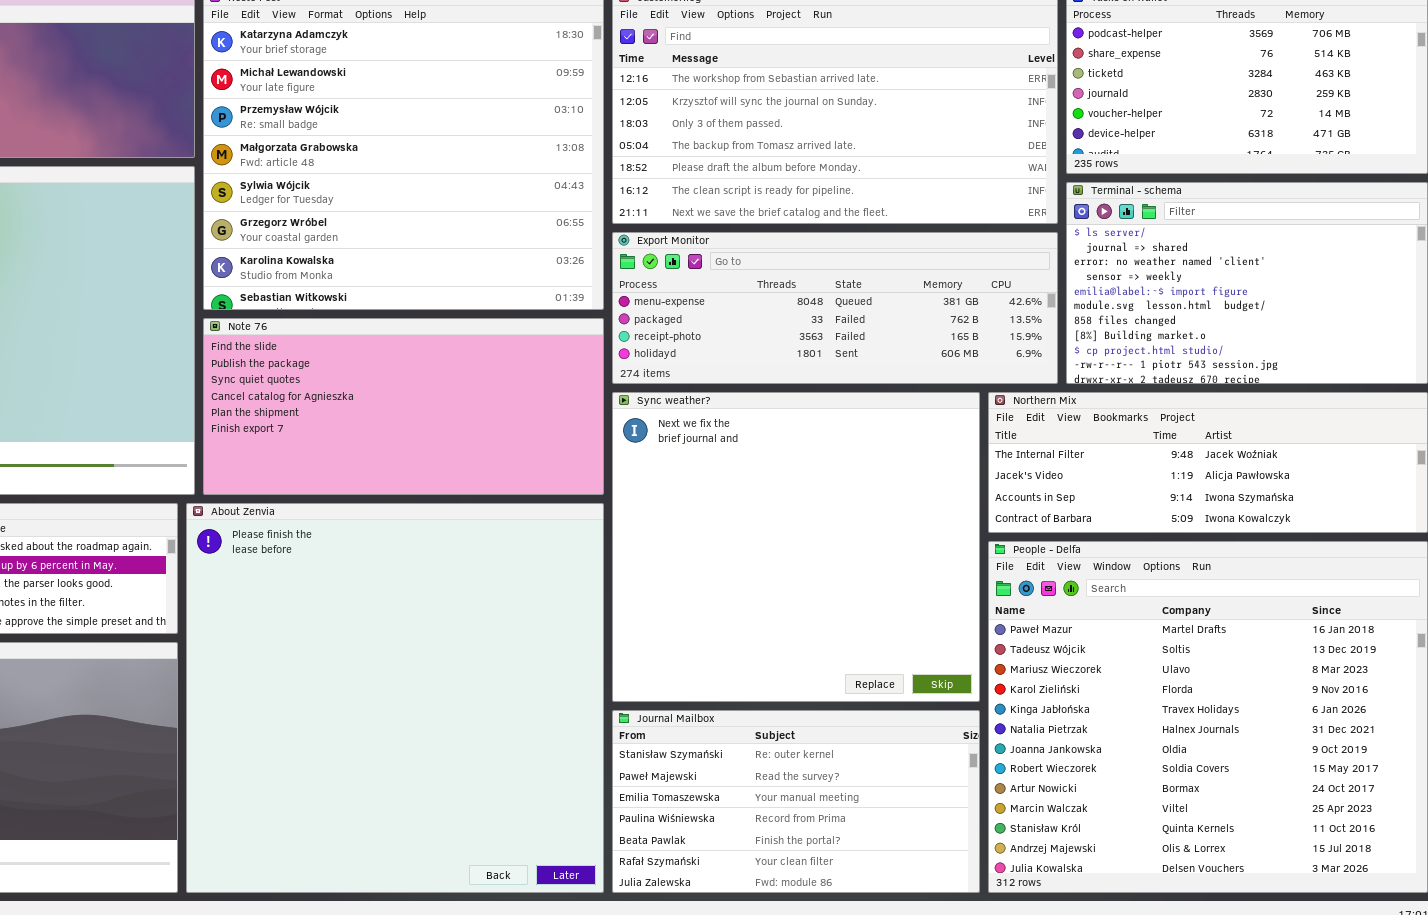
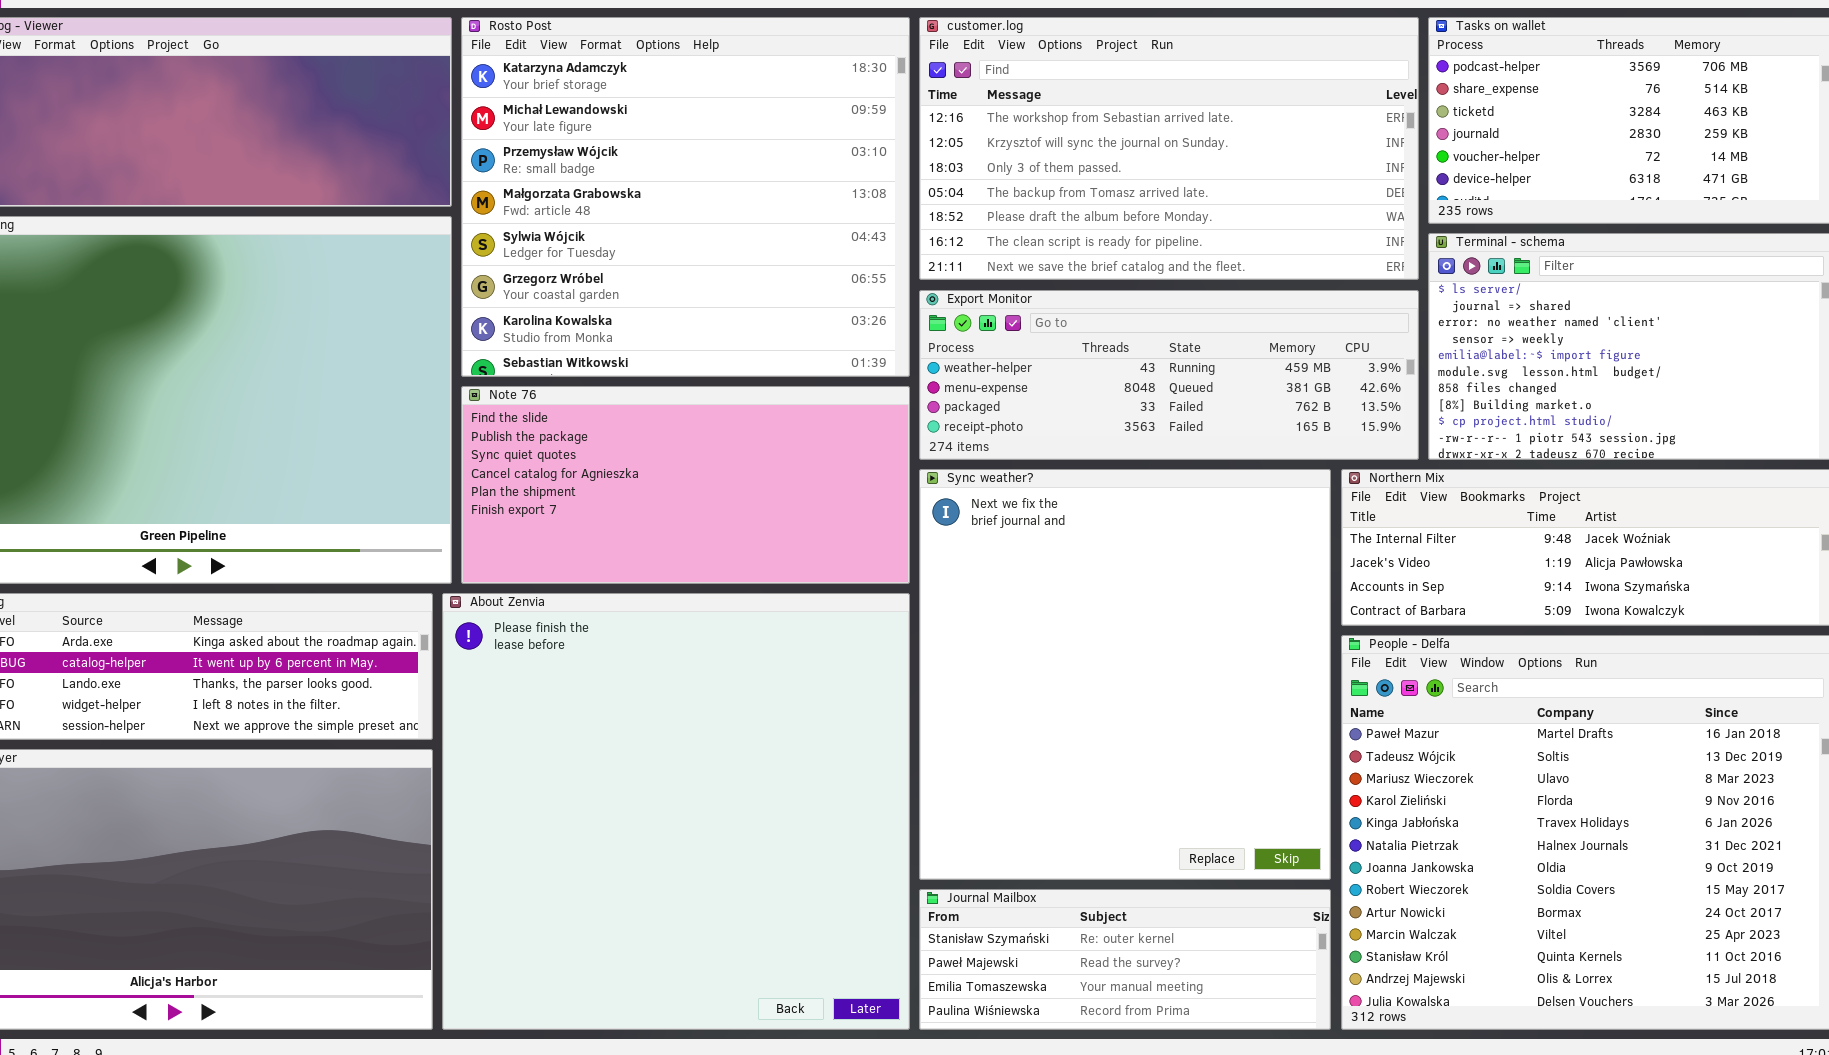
Export Monitor: [612,232,1058,384] -> [919,290,1419,460], scrolled up 1 row
Sync weather?: [612,392,980,702] -> [919,469,1331,880], resized
Journal Mailbox: [612,710,980,893] -> [919,889,1331,1030], resized

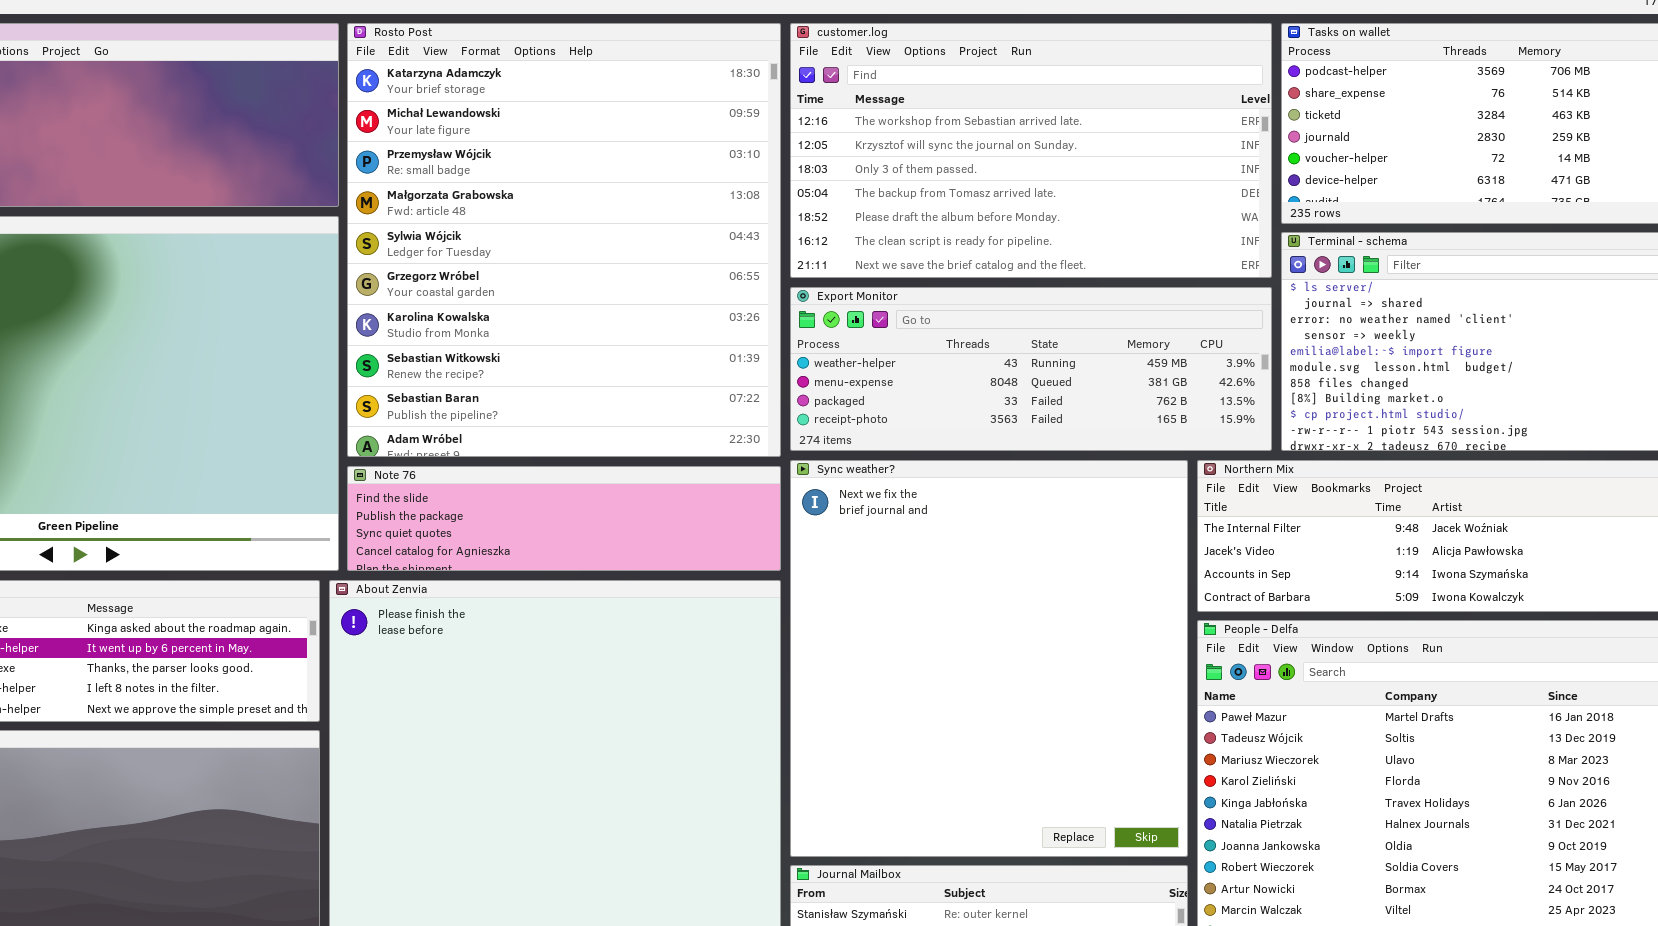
Rosto Post: [461,17,910,377] -> [347,23,781,457], resized
Note 76: [461,386,910,584] -> [347,466,781,571], resized

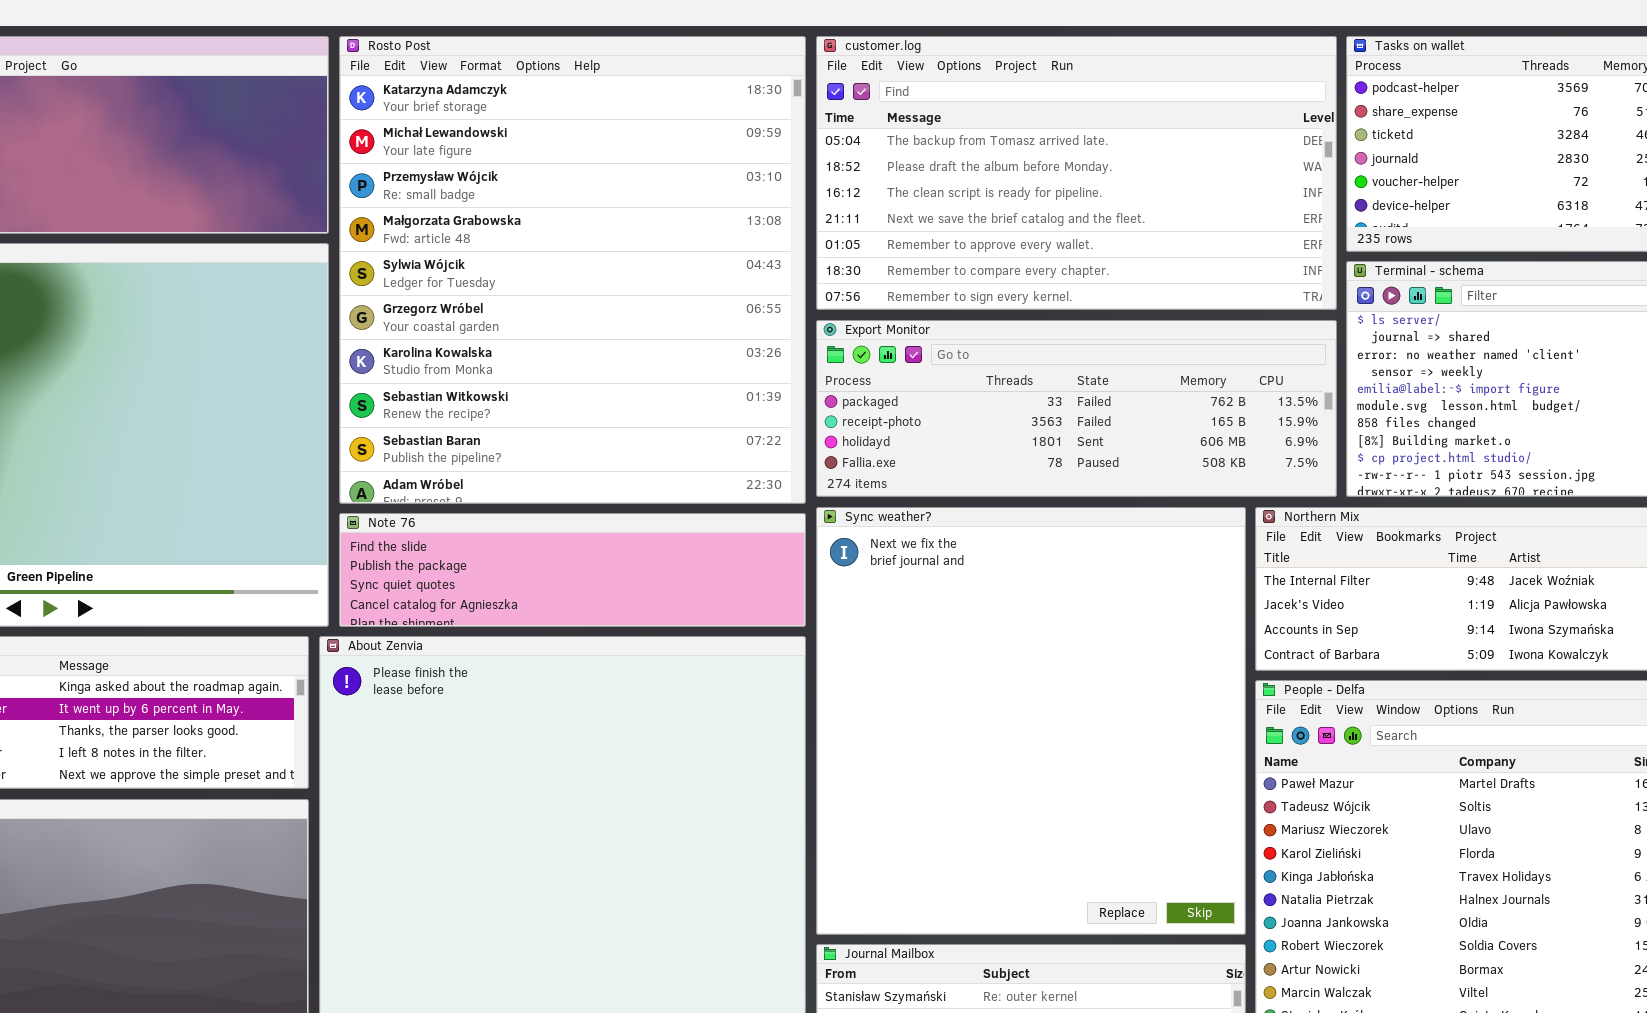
customer.log: [790,23,1272,278] -> [816,36,1337,310], scrolled down 3 rows
Export Monitor: [790,287,1272,451] -> [816,320,1337,497], scrolled down 2 rows

